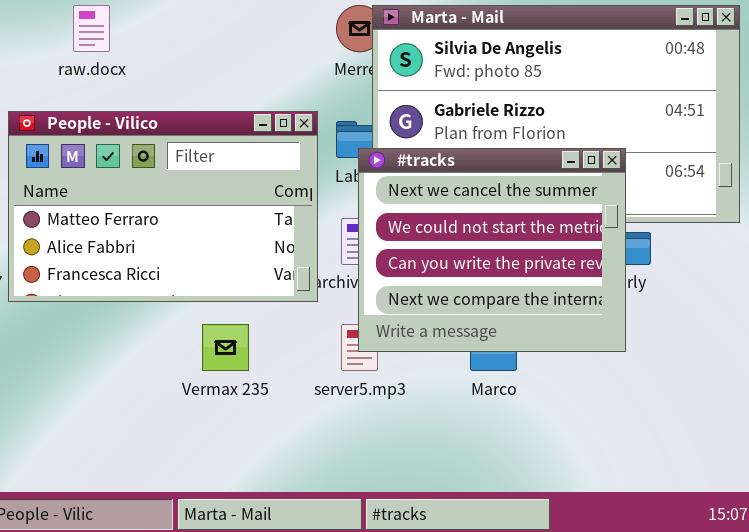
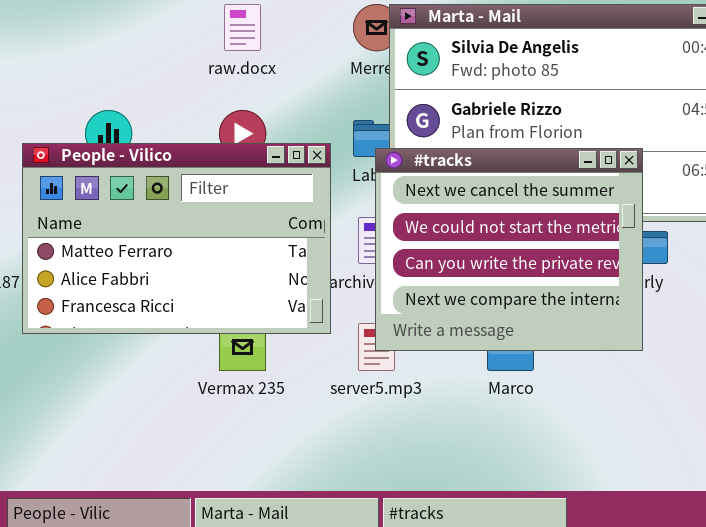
raw.docx: [73,5,110,52] -> [224,4,261,51], moved
People - Vilico: [8,111,318,302] -> [22,143,331,334], moved

